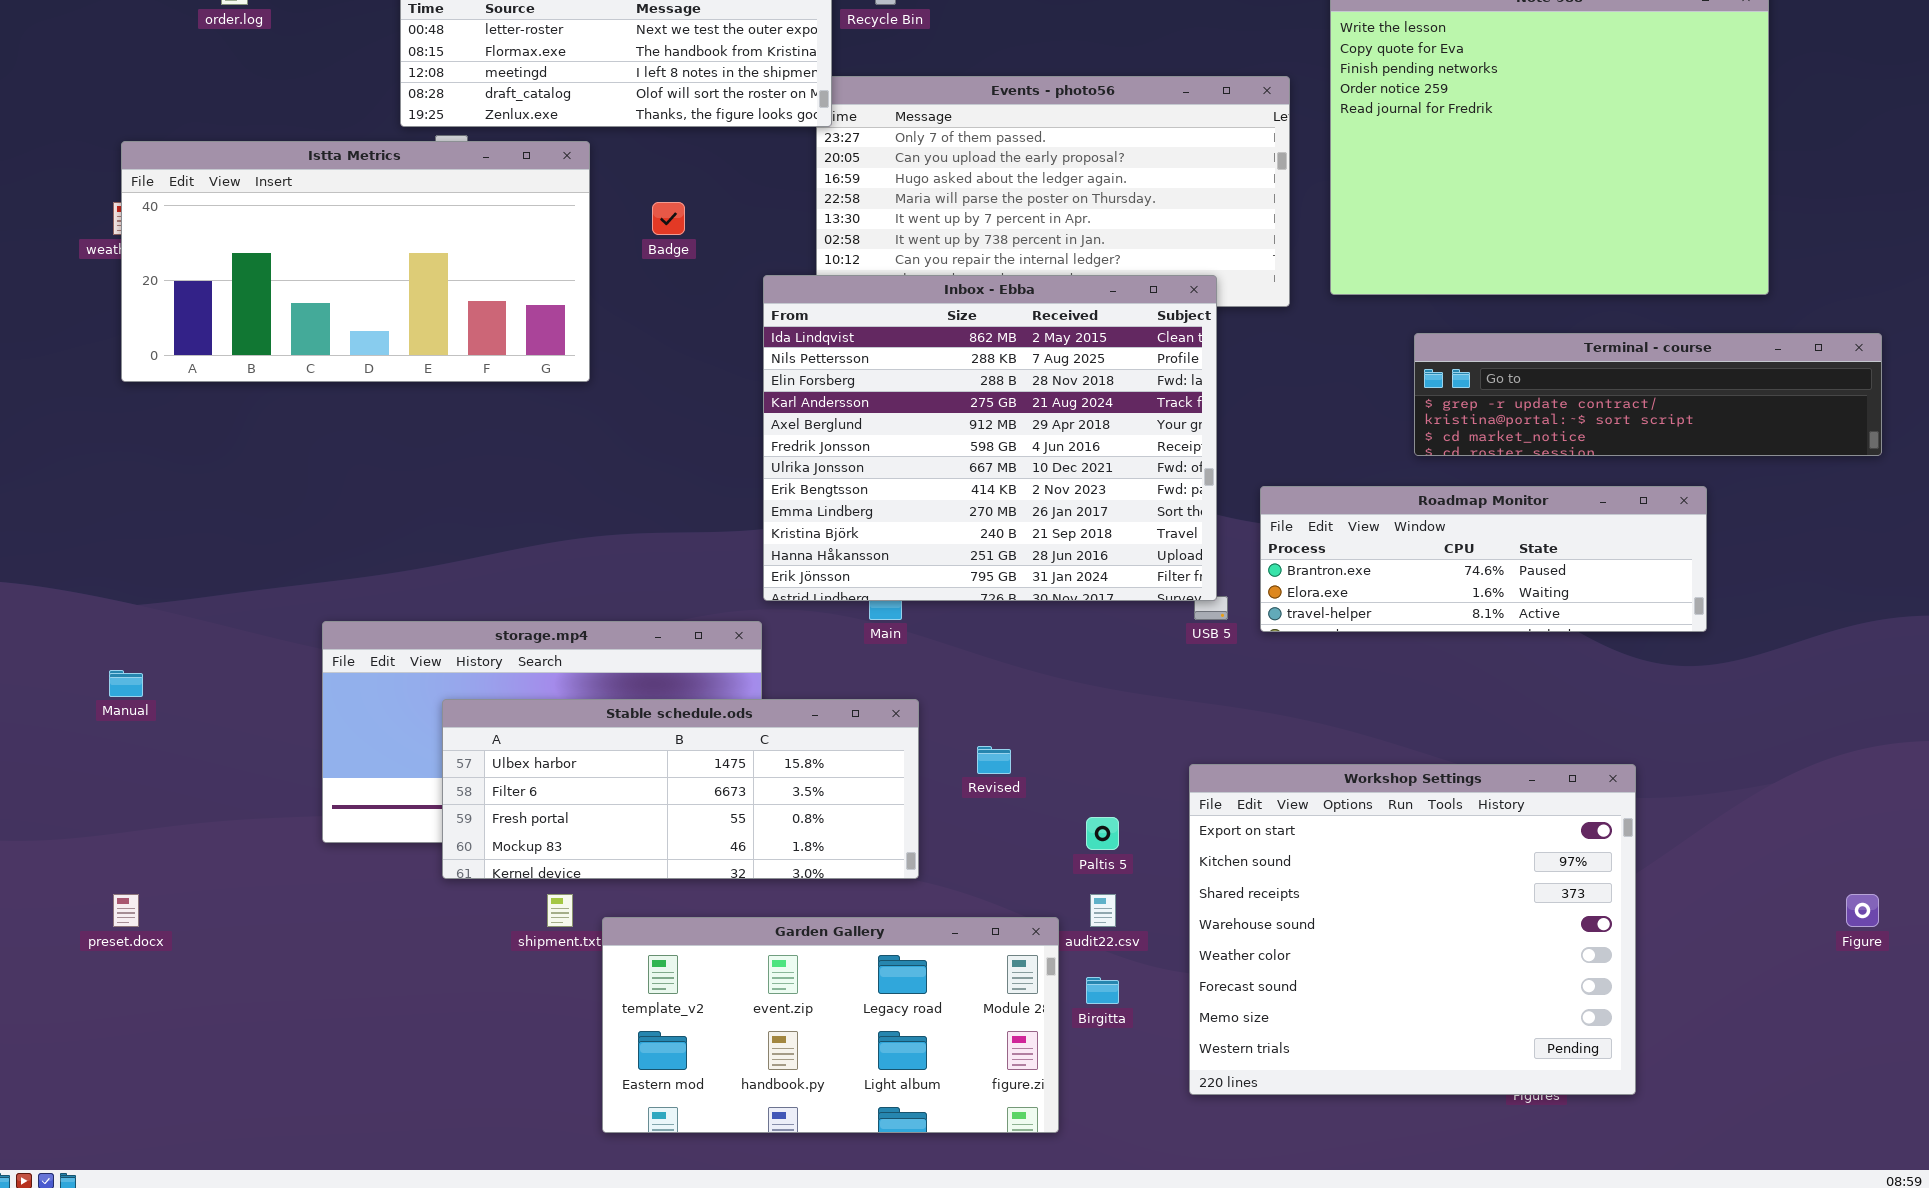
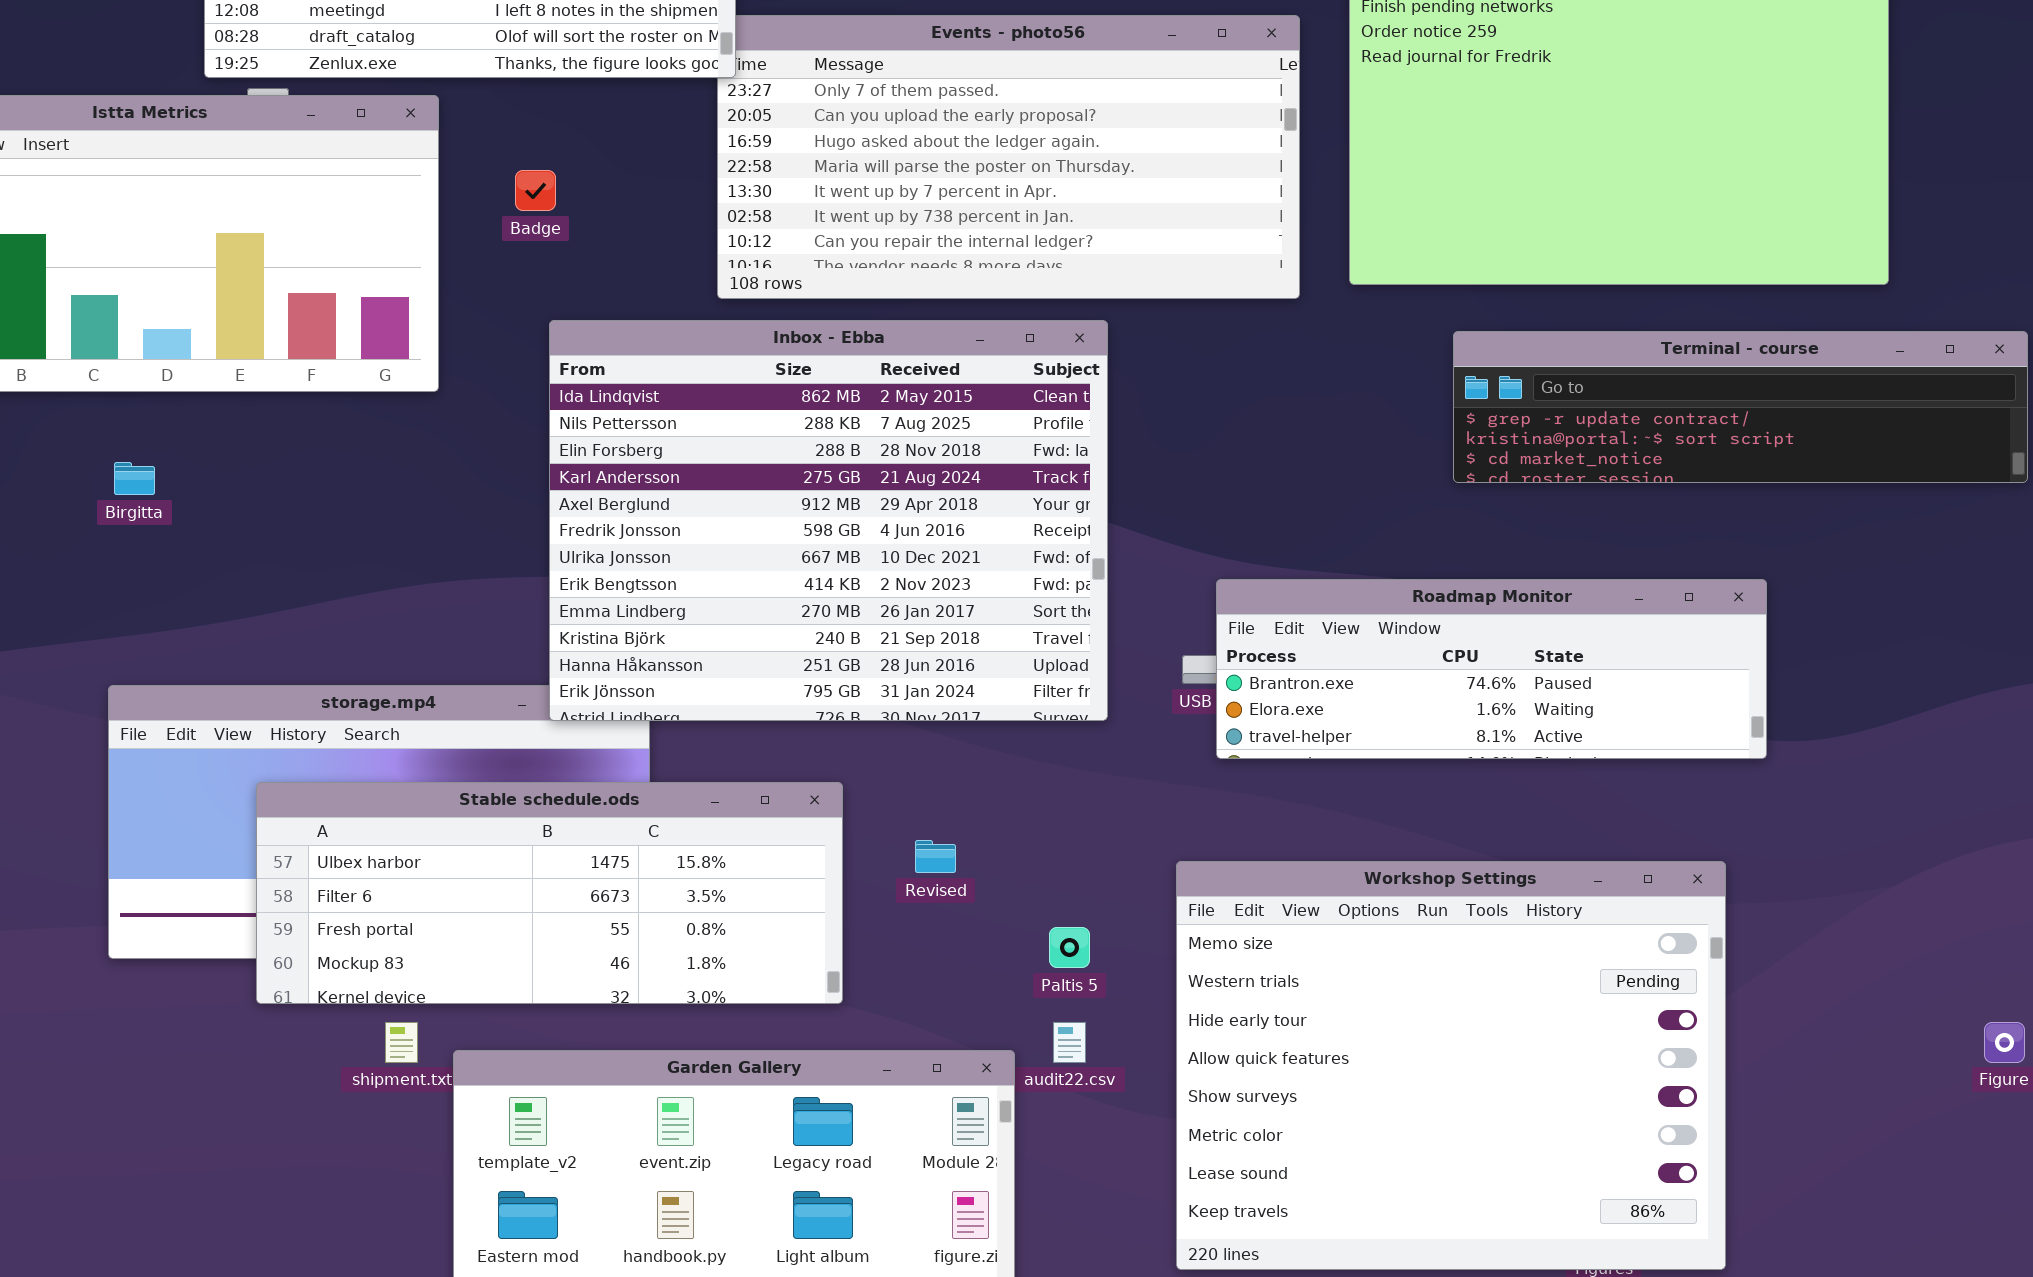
Inbox - Ebba: [763,275,1217,601] -> [549,320,1108,721], moved
Roadmap Monitor: [1260,486,1707,632] -> [1216,579,1767,759], moved
Workshop Settings: [1189,764,1636,1095] -> [1176,861,1726,1270], scrolled down 6 rows
Birgitta: [1086,977,1119,1004] -> [114,462,155,495], moved

